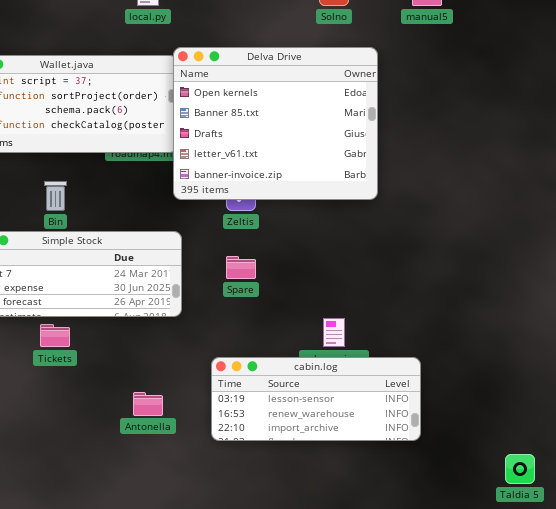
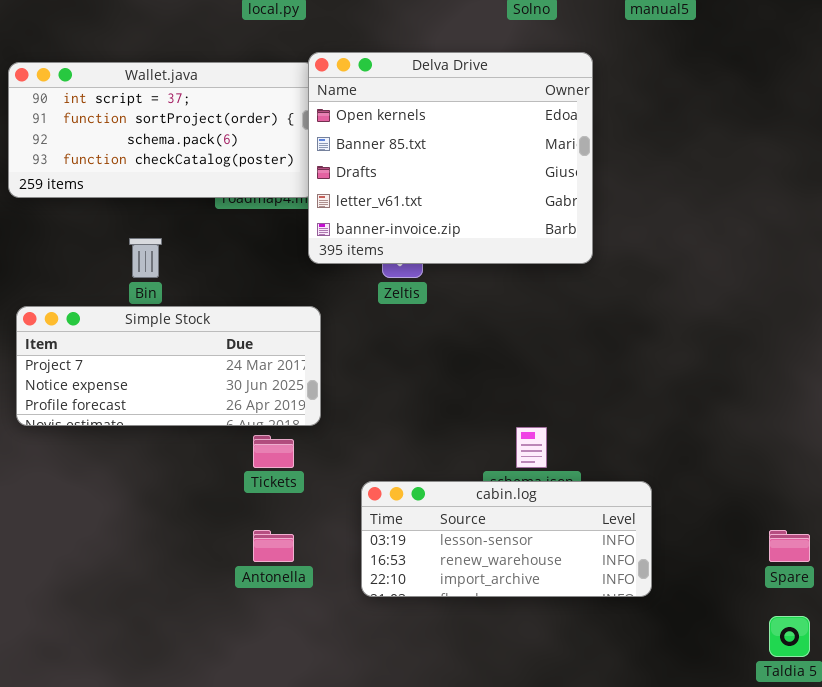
Spare: [226,256,256,279] -> [769,530,810,562], moved
Tickets: [40,324,70,347] -> [253,435,294,468], moved

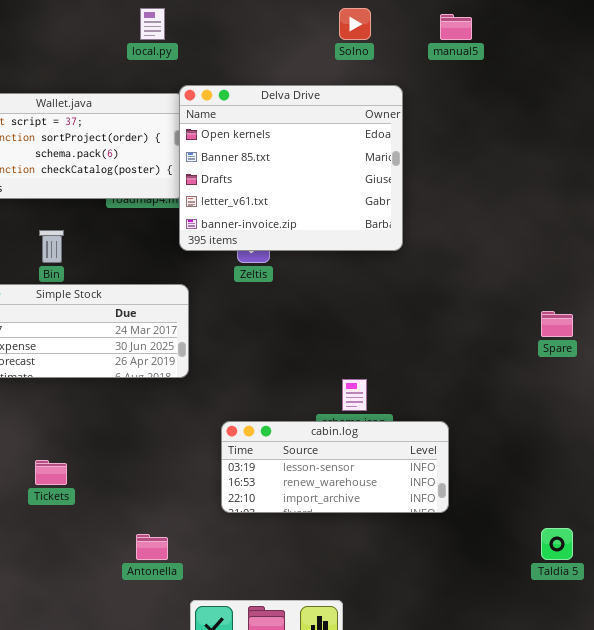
Tickets: [253,435,294,468] -> [35,460,67,485], moved
Antonella: [253,530,294,562] -> [136,534,168,560], moved
Spare: [769,530,810,562] -> [541,311,573,337], moved

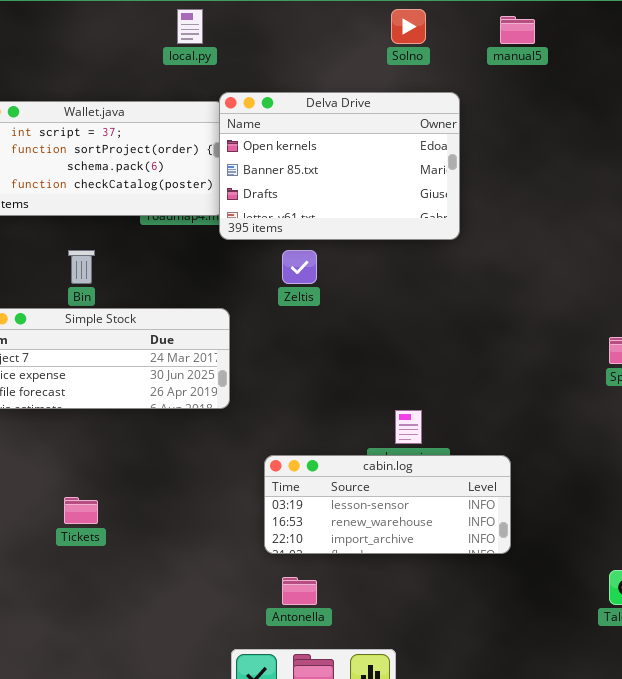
Delva Drive: [179,85,403,251] -> [219,92,460,240], resized
Antonella: [136,534,168,560] -> [282,577,317,605], moved

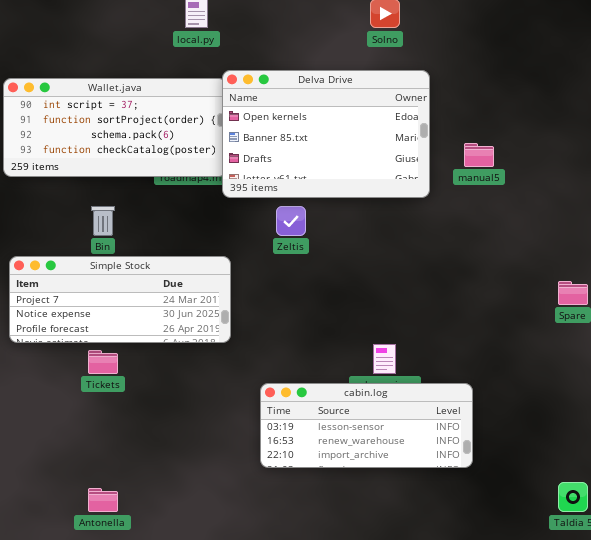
manual5: [500,16,535,44] -> [464,143,494,167], moved
Tickets: [64,497,98,524] -> [88,350,118,374], moved
Antonella: [282,577,317,605] -> [88,488,118,512], moved

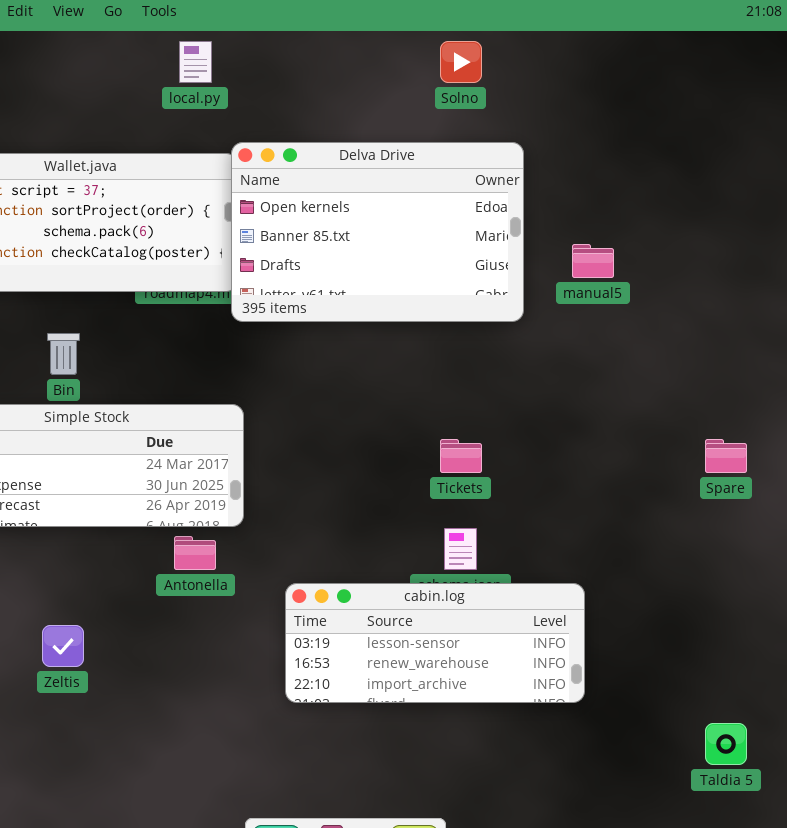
Zeltis: [276,206,306,236] -> [42,625,84,667], moved
Tickets: [88,350,118,374] -> [440,439,482,473], moved
Antonella: [88,488,118,512] -> [174,536,216,570], moved

